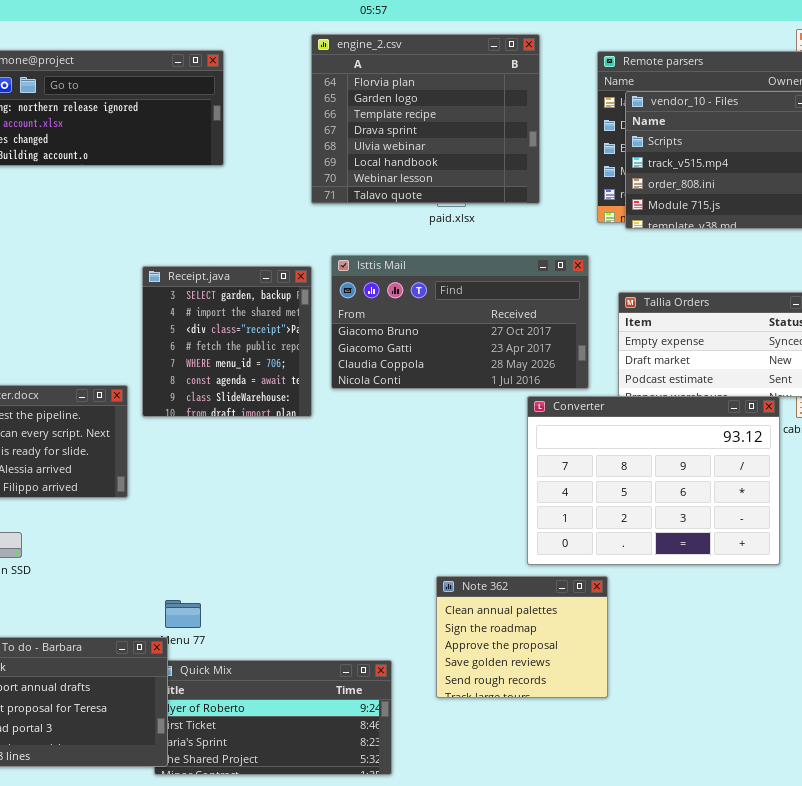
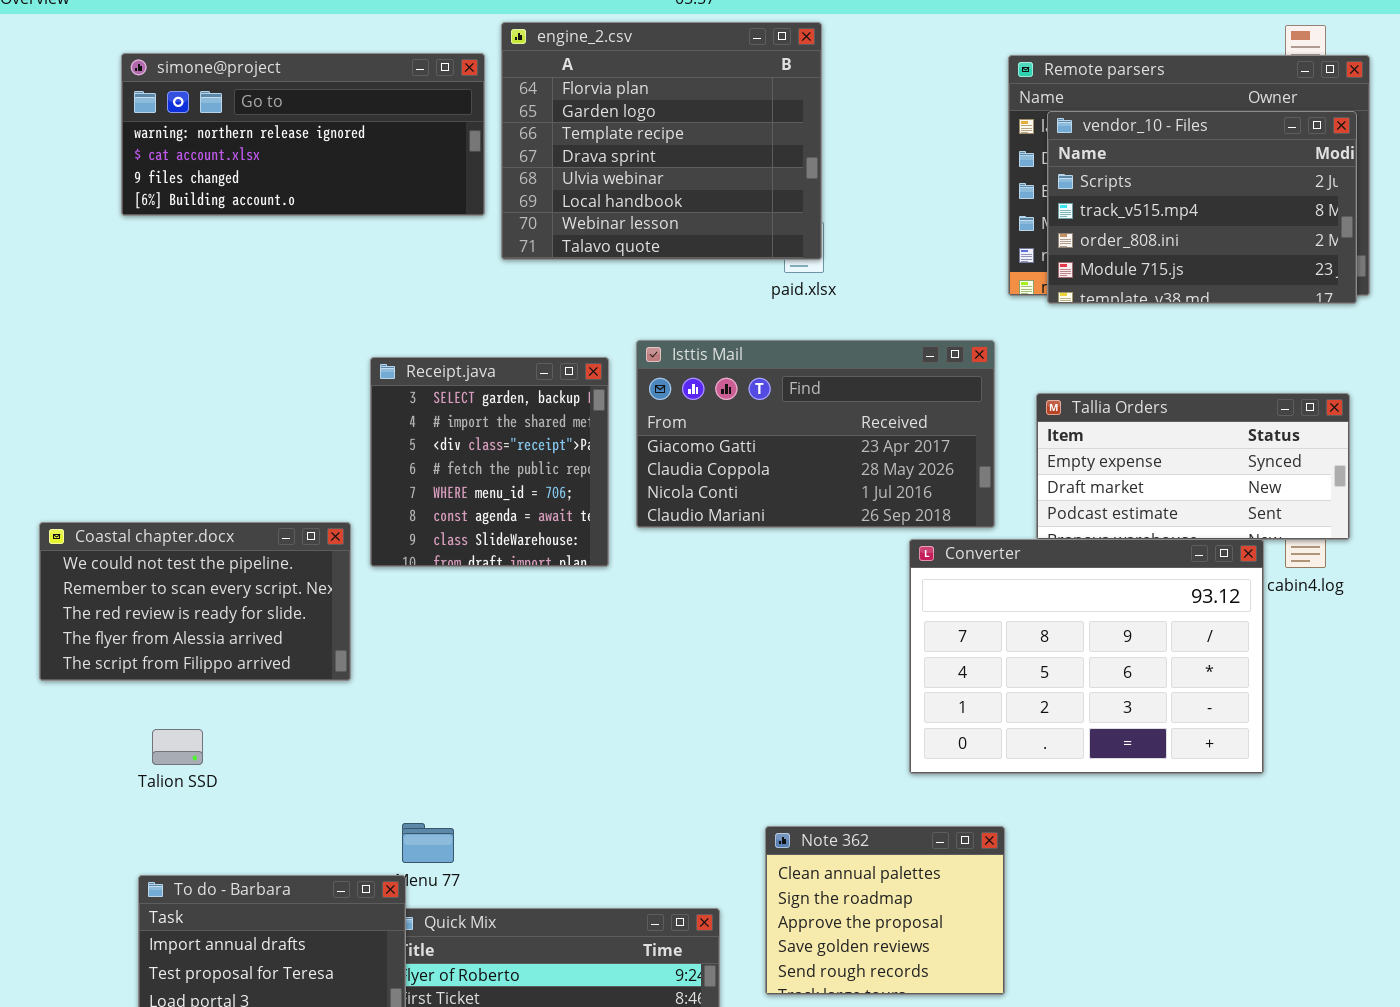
engine_2.csv: [311,34,540,204] -> [501,22,822,260], moved
Isttis Mail: [331,255,589,389] -> [636,340,995,528], scrolled down 1 row
Note 362: [436,576,608,698] -> [765,826,1005,995], moved

